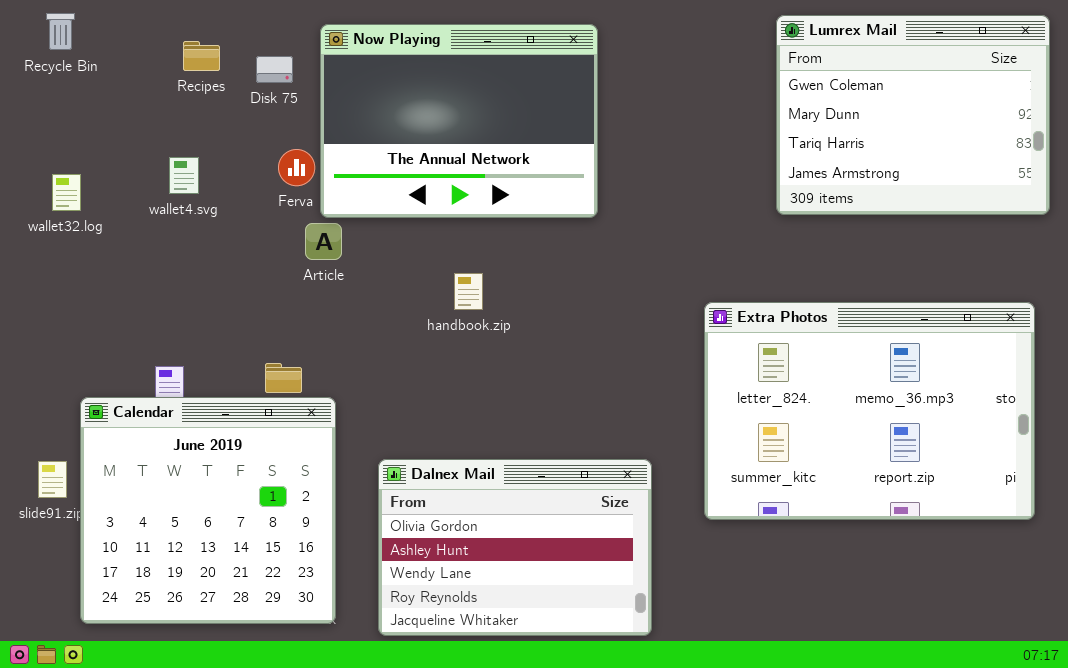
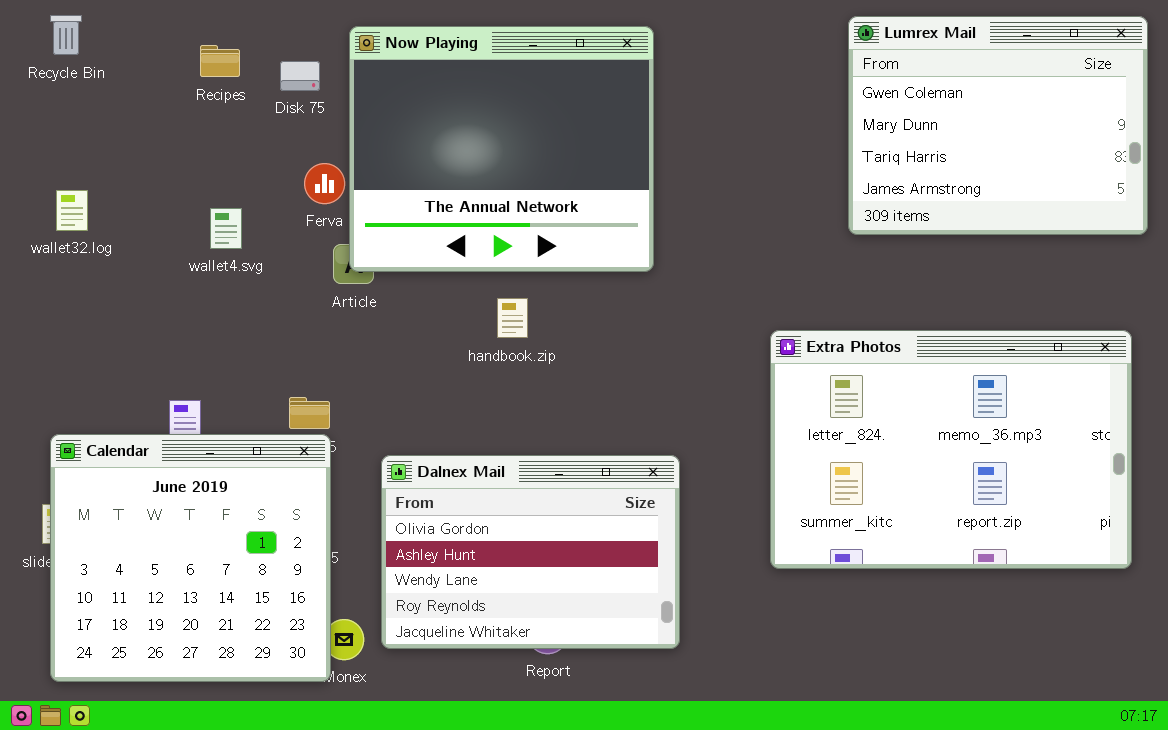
Now Playing: [320,24,598,218] -> [349,26,654,272], resized
wallet4.svg: [169,157,199,194] -> [210,208,242,249], moved
Calendar: [80,397,336,624] -> [50,434,331,682], moved
Dalnex Mail: [378,459,652,636] -> [381,455,680,649], moved

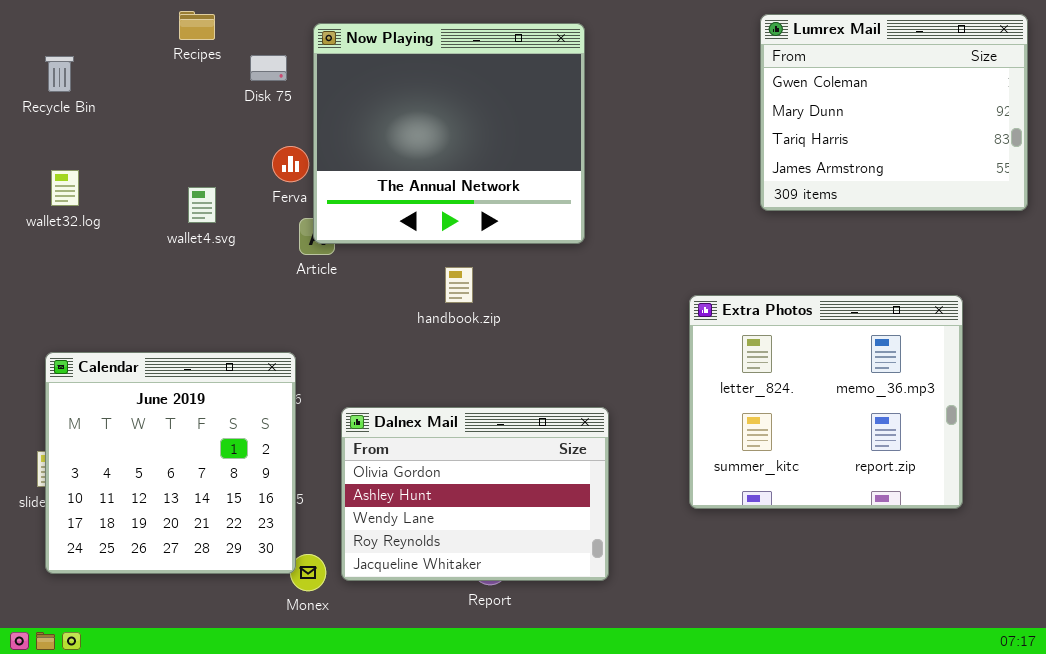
Recycle Bin: [50,15,82,55] -> [45,56,74,92], moved
Recipes: [200,45,240,77] -> [179,11,215,40], moved
Extra Photos: [770,330,1132,569] -> [689,295,963,509], resized
Calendar: [50,434,331,682] -> [45,352,296,574], moved

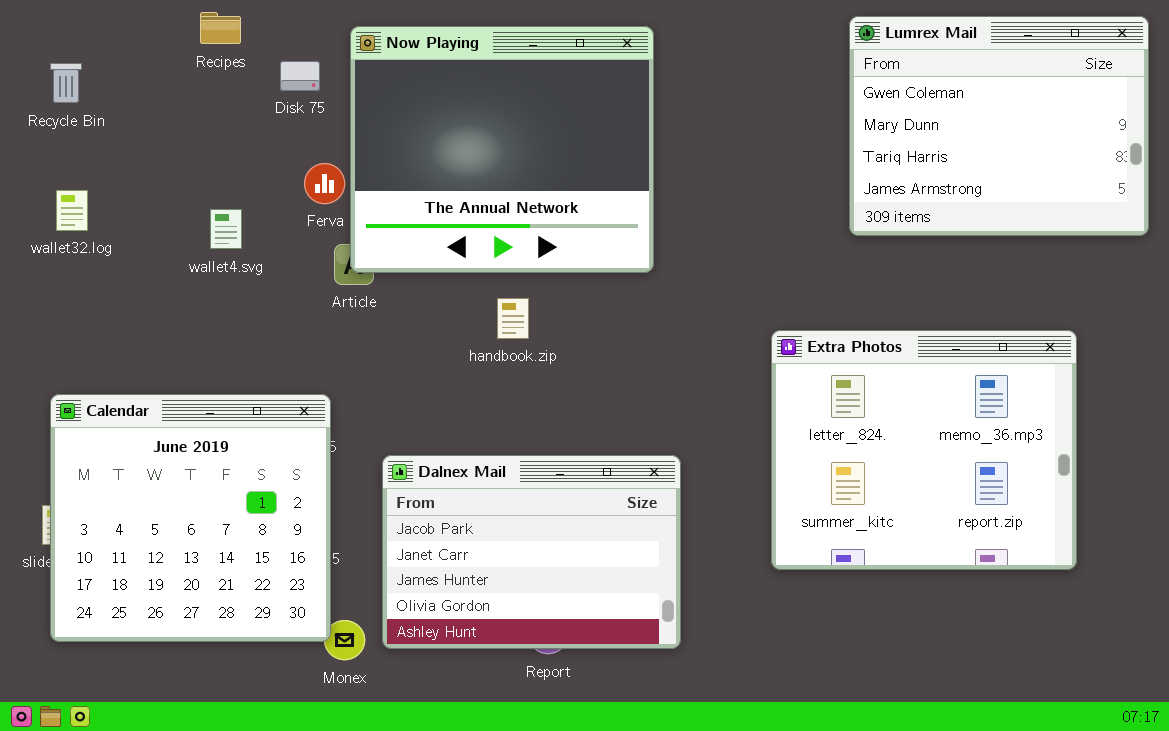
Dalnex Mail: [341,407,609,581] -> [382,455,681,649], scrolled up 3 rows

